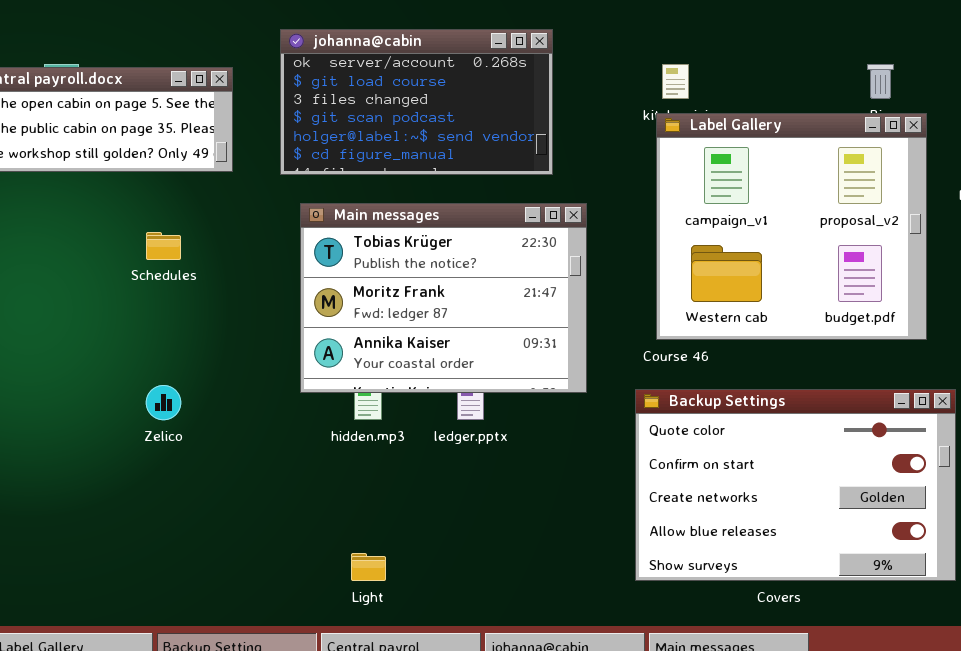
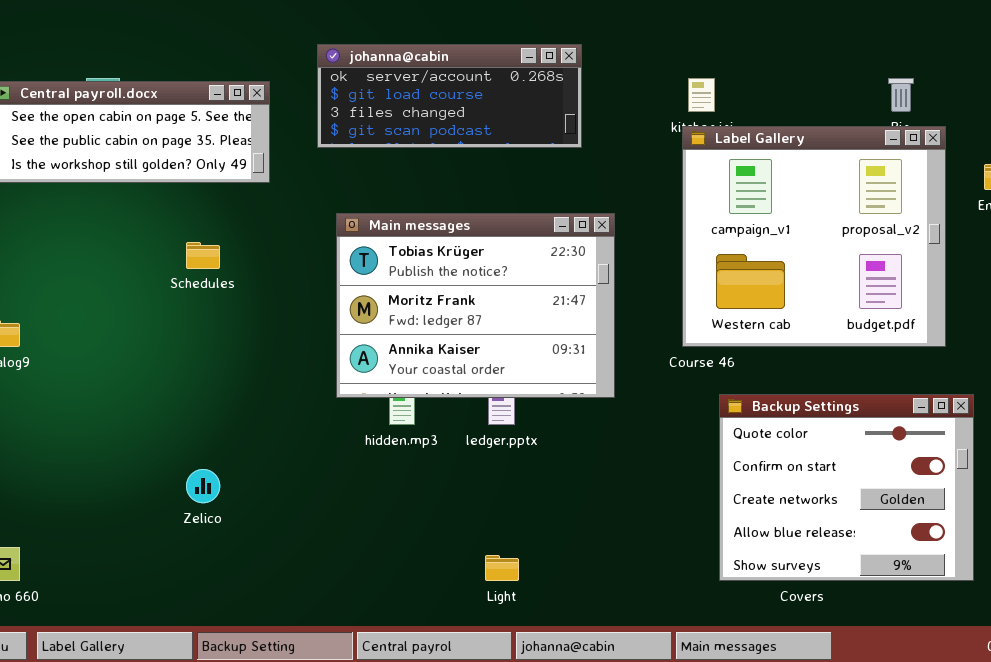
johanna@cabin: [280,29,553,175] -> [317,44,582,148], resized
Zelico: [146,385,181,420] -> [186,469,220,503], moved
Backup Settings: [635,389,956,581] -> [719,394,974,581], resized
Light: [351,553,386,581] -> [485,555,519,581], moved

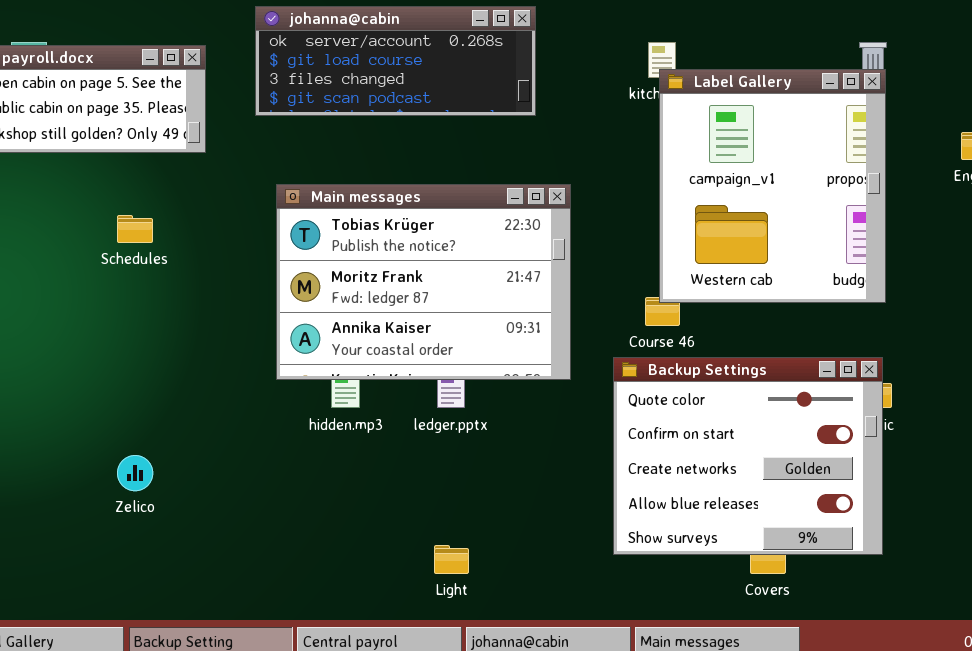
Label Gallery: [682,126,946,347] -> [659,69,886,303], moved, resized
Backup Settings: [719,394,974,581] -> [613,357,883,555], moved

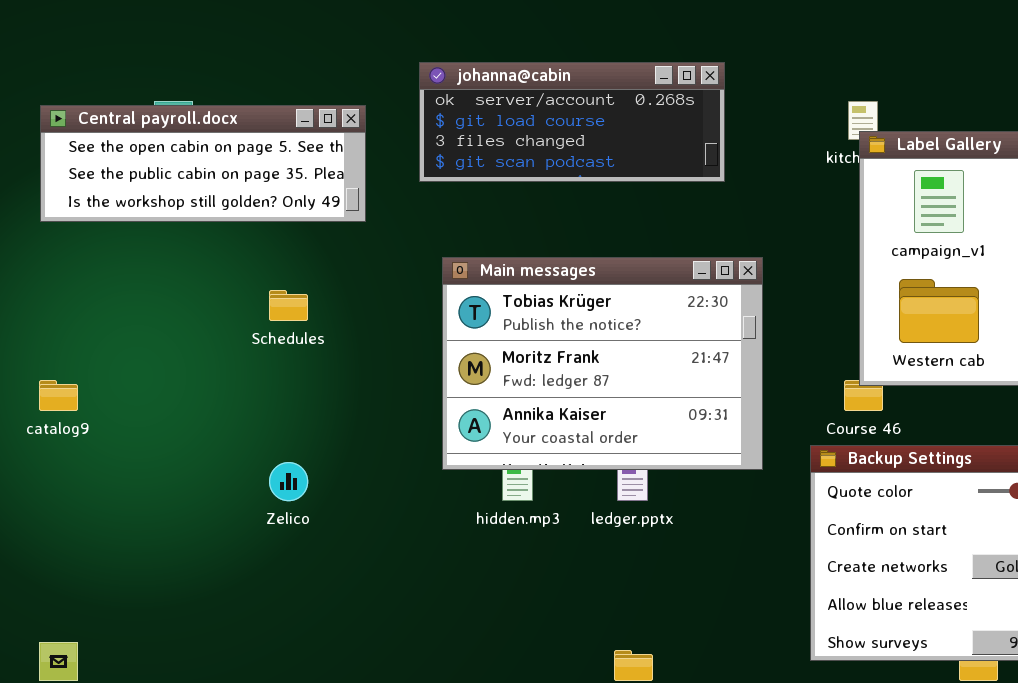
Zelico: [117,455,153,491] -> [269,462,308,501], moved

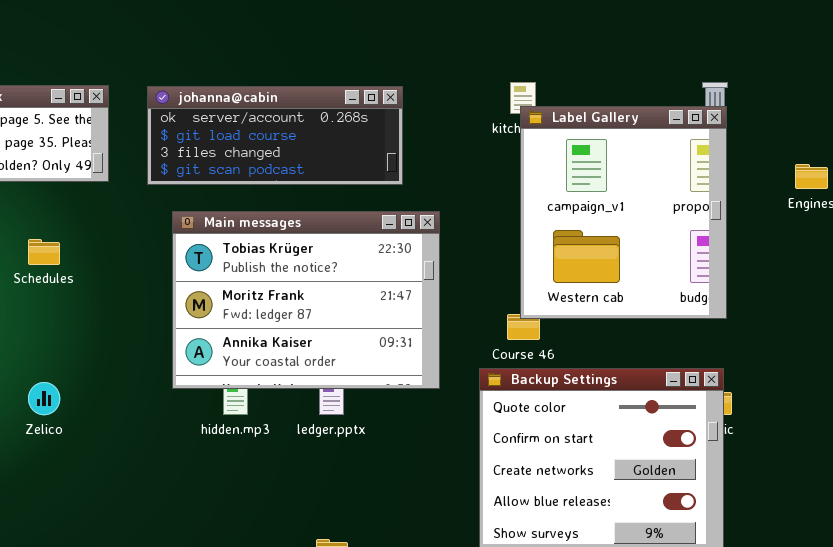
johanna@cabin: [419,62,725,182] -> [147,86,403,185], moved

